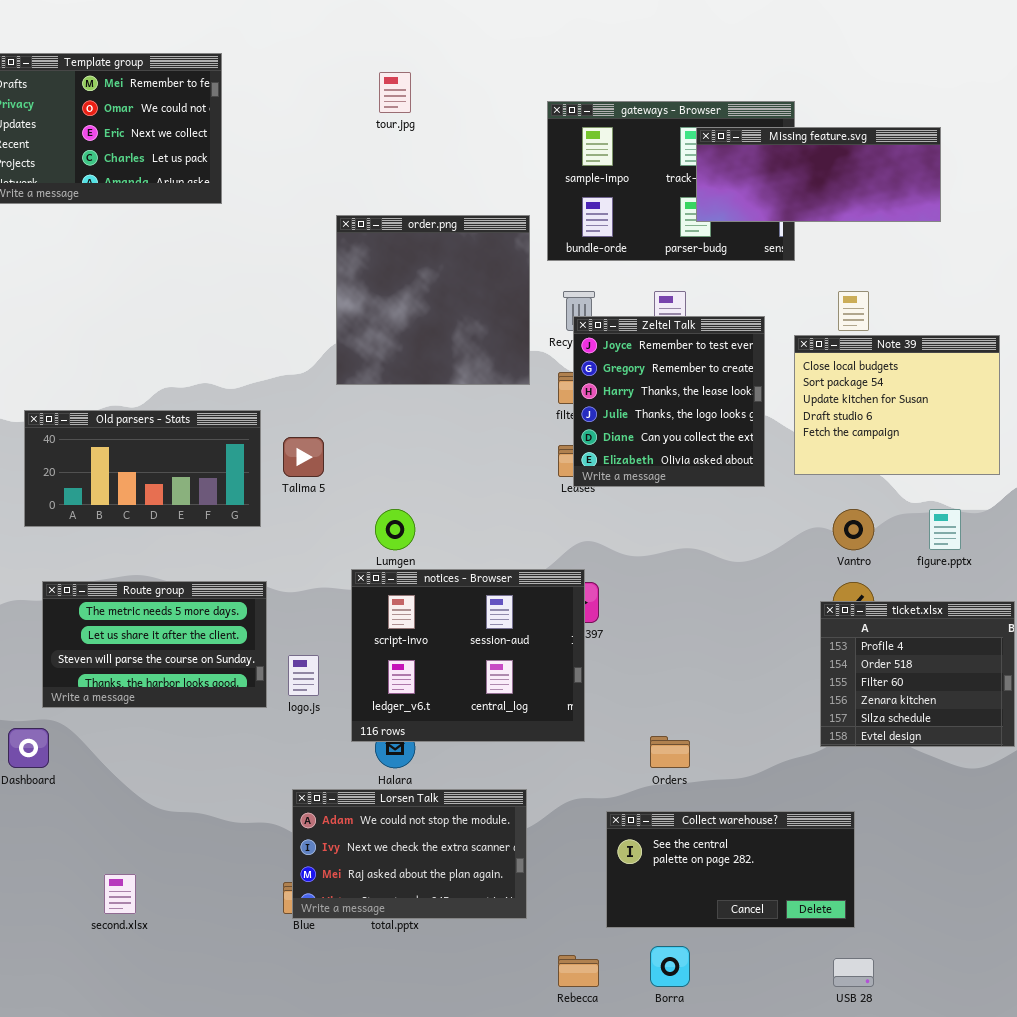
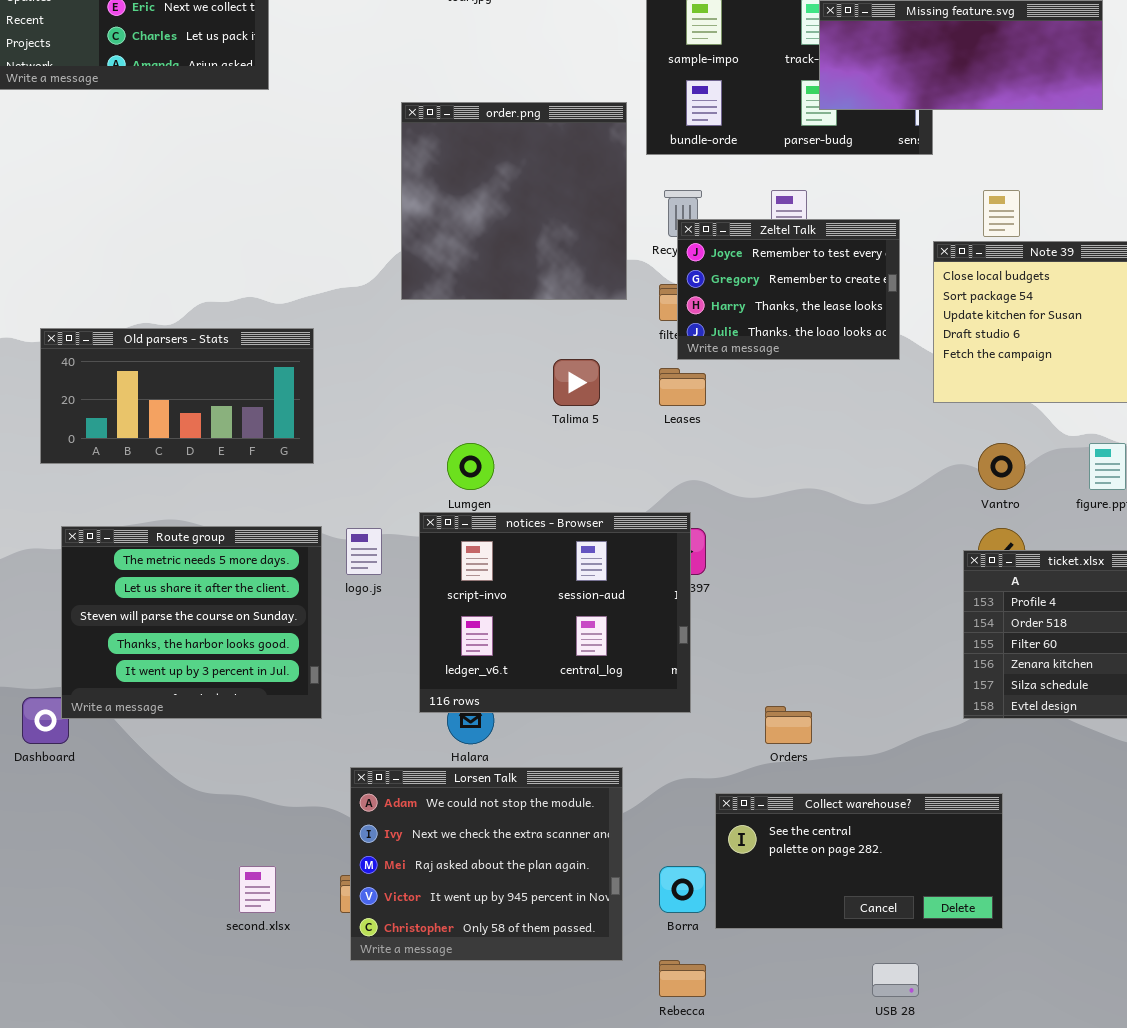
Zeltel Talk: [573,316,765,487] -> [677,219,900,360], resized
Talima 5: [283,437,324,477] -> [553,359,600,406], moved
Route group: [42,581,267,708] -> [61,526,322,719], resized
logo.js: [288,655,319,696] -> [346,528,382,575], moved
Lorsen Talk: [292,789,527,919] -> [350,767,623,961], resized
second.xlsx: [104,874,136,914] -> [239,866,276,913], moved
Borra: [650,946,690,987] -> [659,866,706,913], moved
USB 28: [833,958,874,987] -> [872,963,919,997], moved

